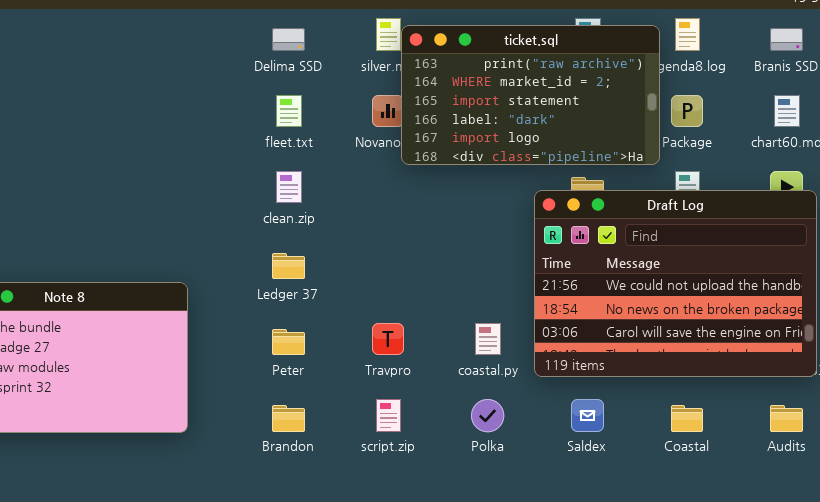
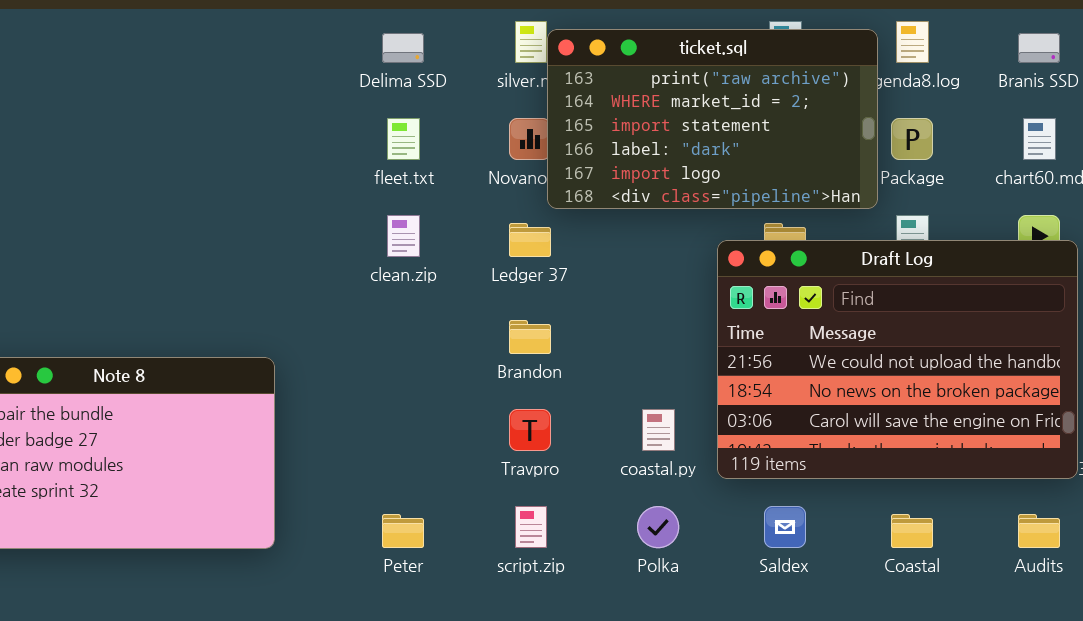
Ledger 37: [272,253,305,279] -> [509,223,551,257], moved
Peter: [272,329,305,355] -> [382,514,424,548], moved
Brandon: [272,405,305,432] -> [509,320,551,354], moved

